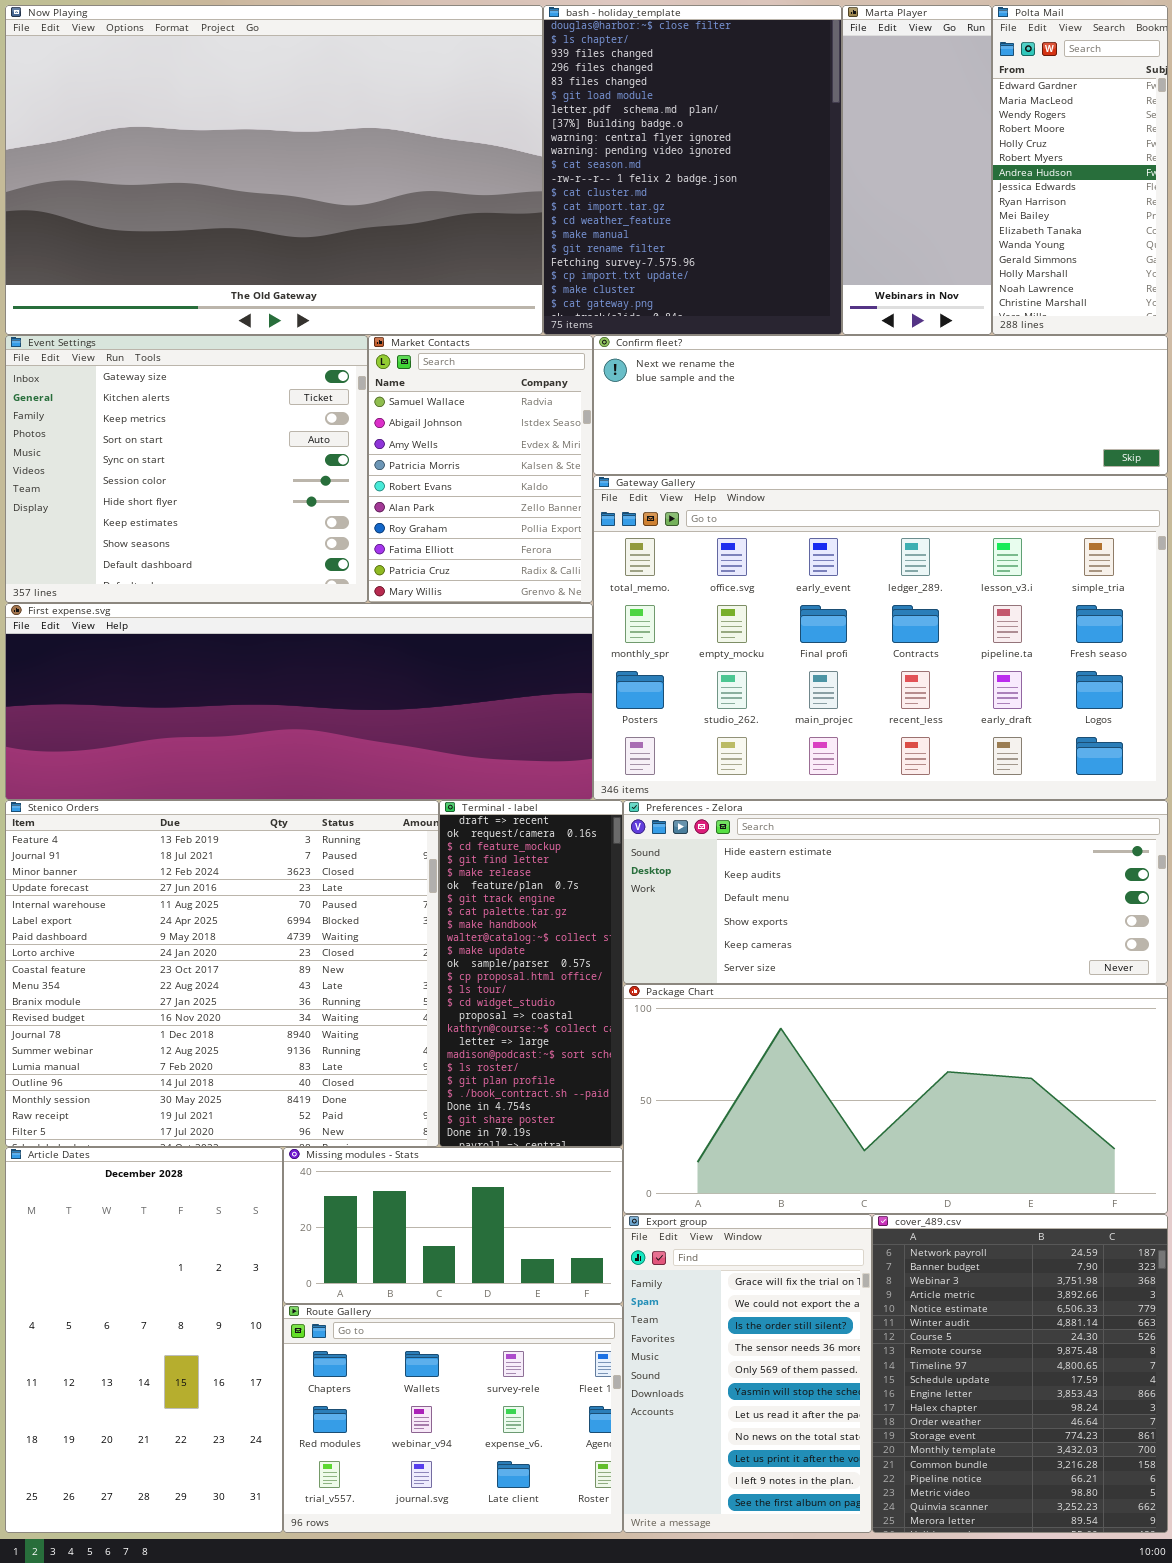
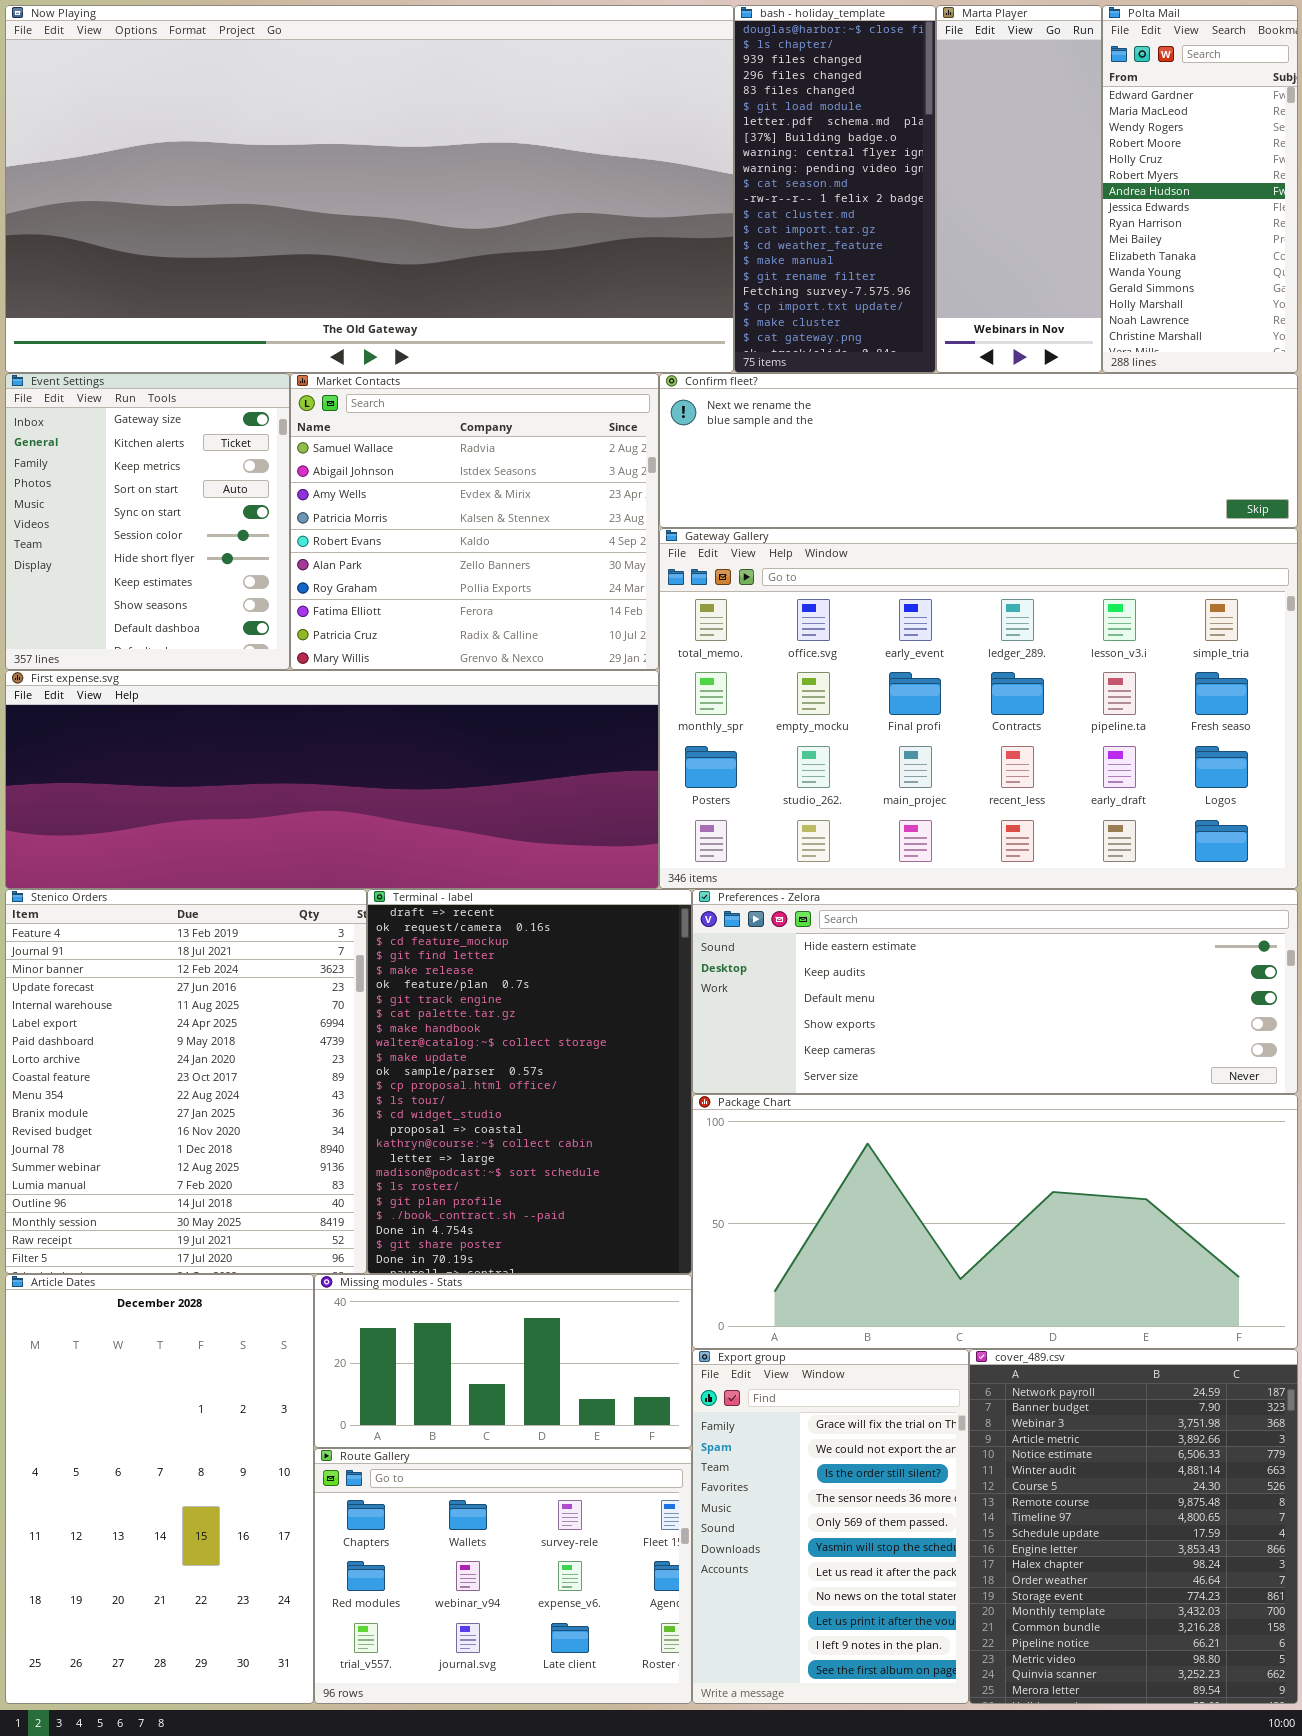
Now Playing: [5,5,543,335] -> [5,5,734,373], resized
bash - holiday_template: [543,5,842,335] -> [734,5,936,373], resized
Event Settings: [5,335,368,603] -> [5,373,290,670], resized
Market Contacts: [368,335,593,603] -> [290,373,659,670], resized
Stenico Orders: [5,800,439,1147] -> [5,889,367,1274], resized
Terminal - label: [439,800,623,1147] -> [367,889,692,1274], resized

